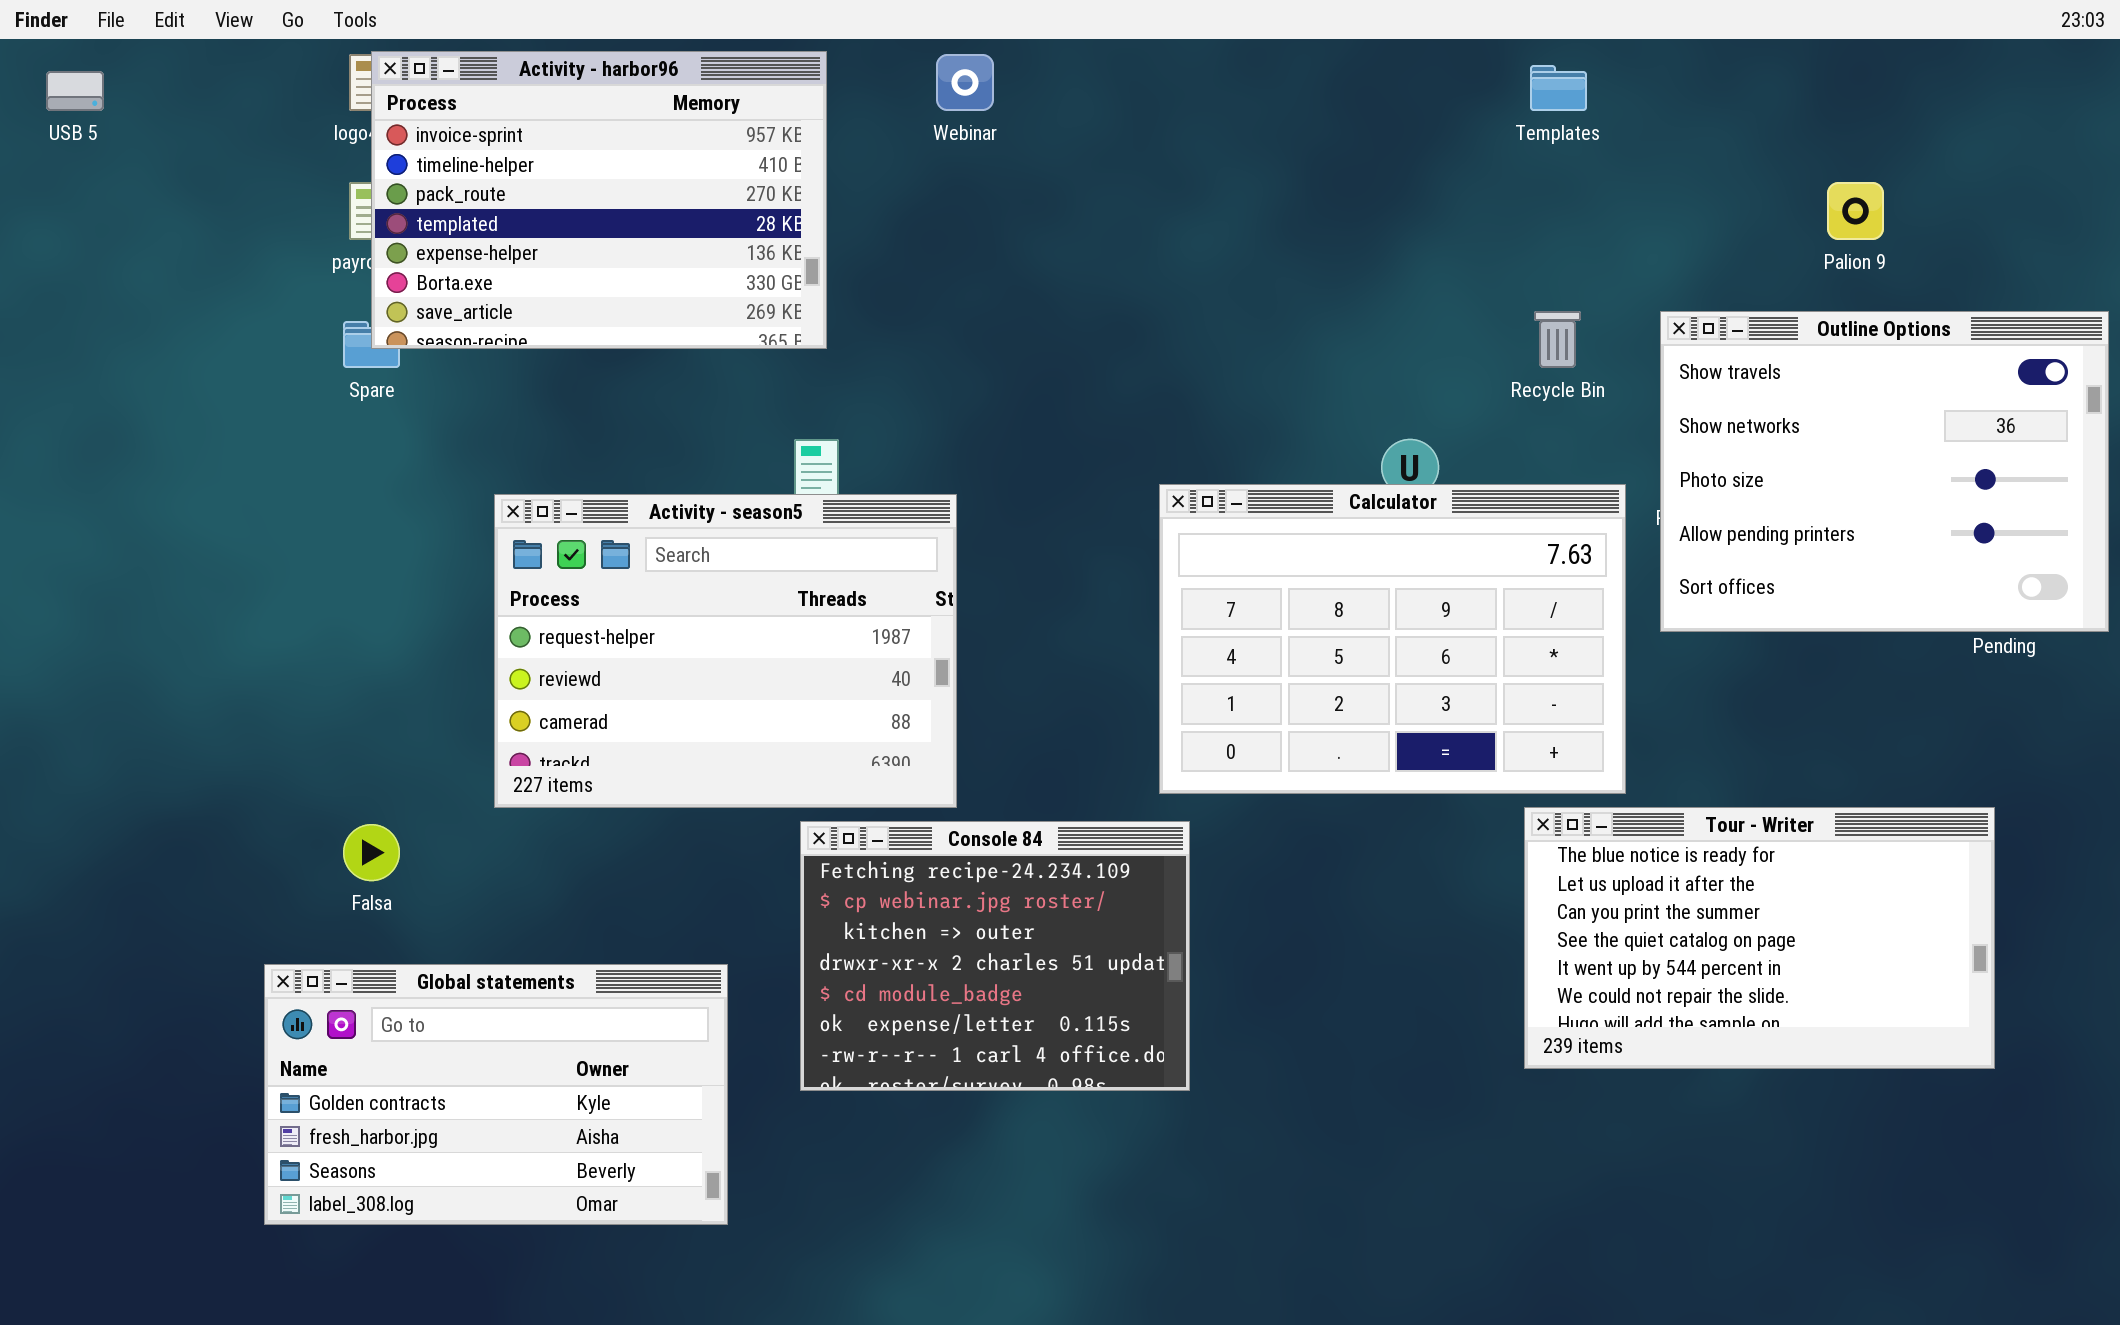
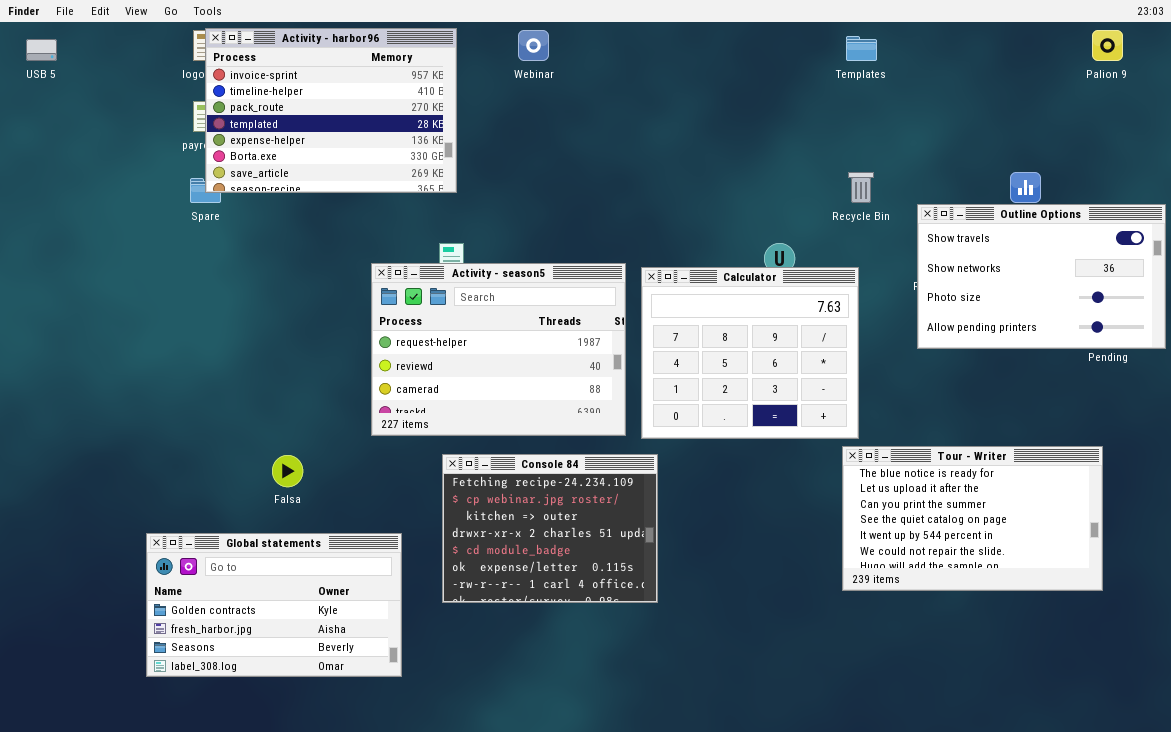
Palion 9: [1827,182,1884,240] -> [1092,30,1123,61], moved
Outline Options: [1660,311,2109,632] -> [917,204,1166,349], resized
Calculator: [1159,484,1626,794] -> [641,267,859,439], resized
Activity - season5: [494,494,957,808] -> [371,263,626,436], moved
Falsa: [343,824,400,881] -> [272,455,303,487], moved

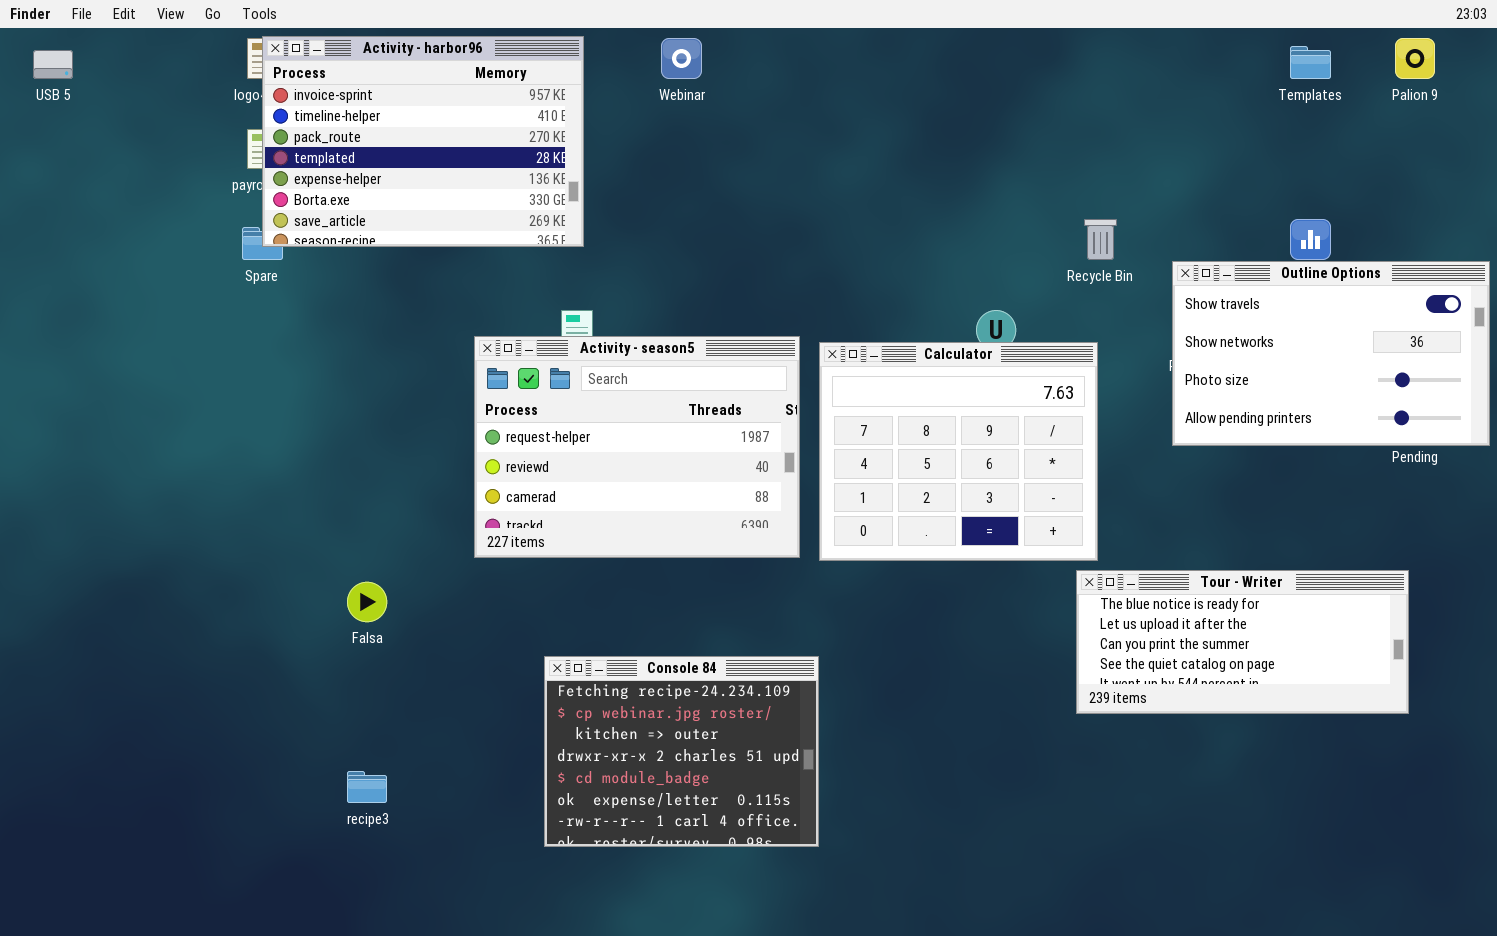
Templates: [846,36,877,61] -> [1290,46,1331,79], moved
Tour - Writer: [842,446,1103,591] -> [1076,570,1409,714], resized
Console 84: [442,454,658,603] -> [544,656,819,847], moved
Global statements: [146,533,402,677] -> none, closed

